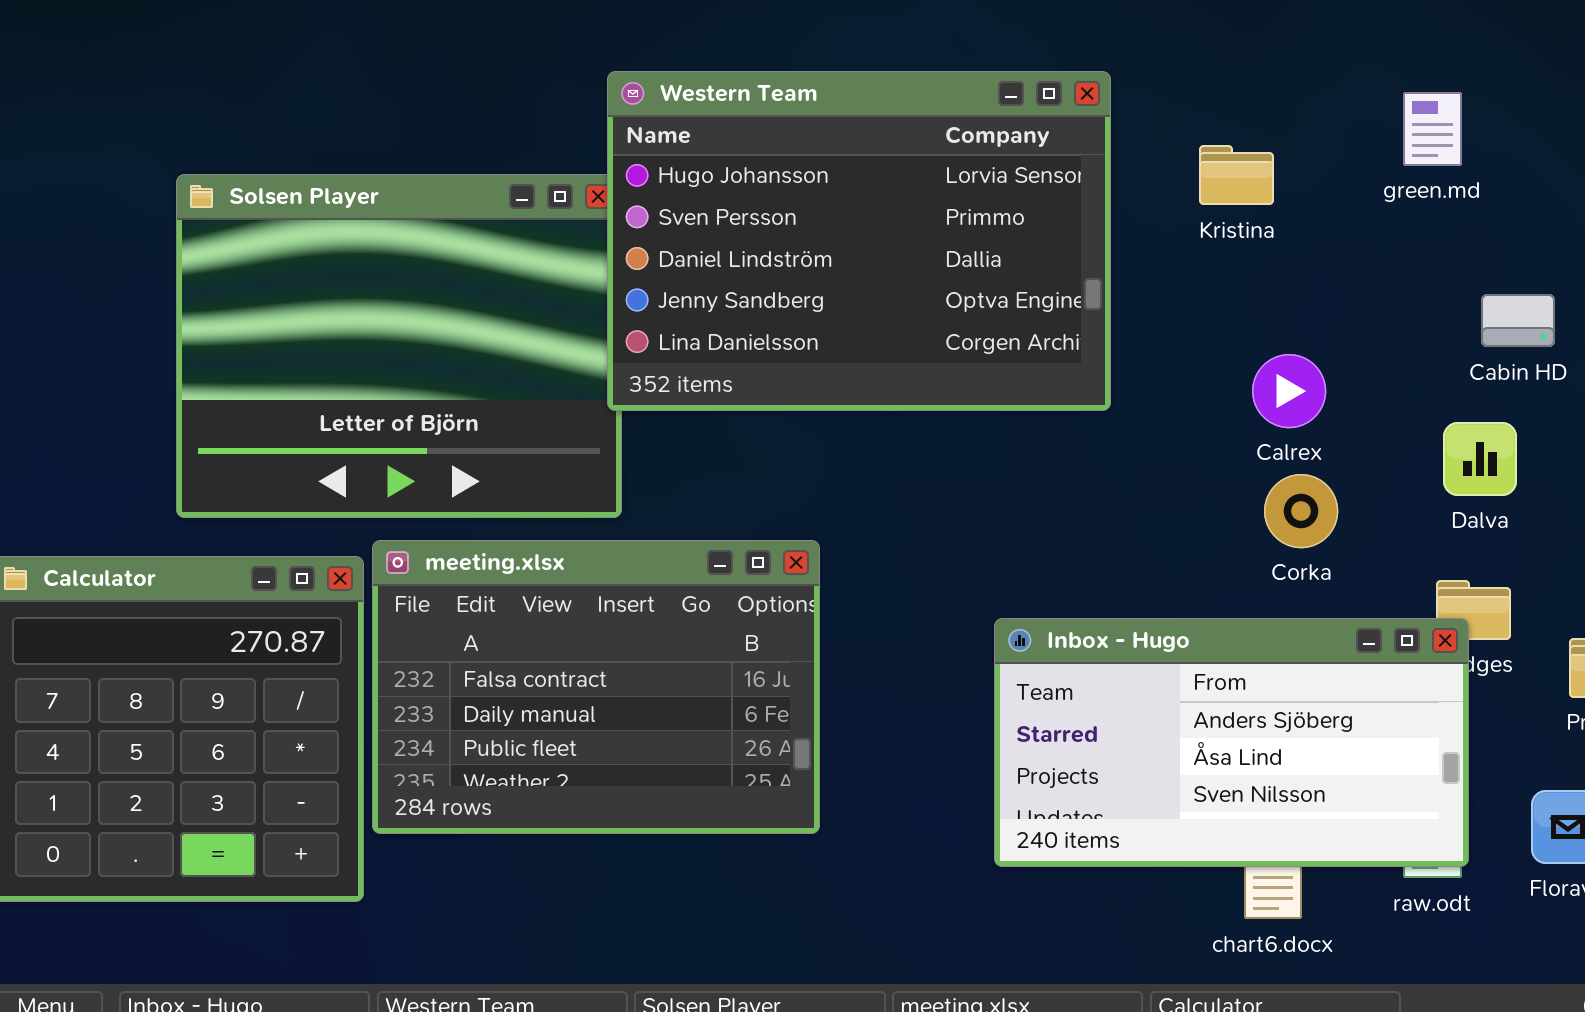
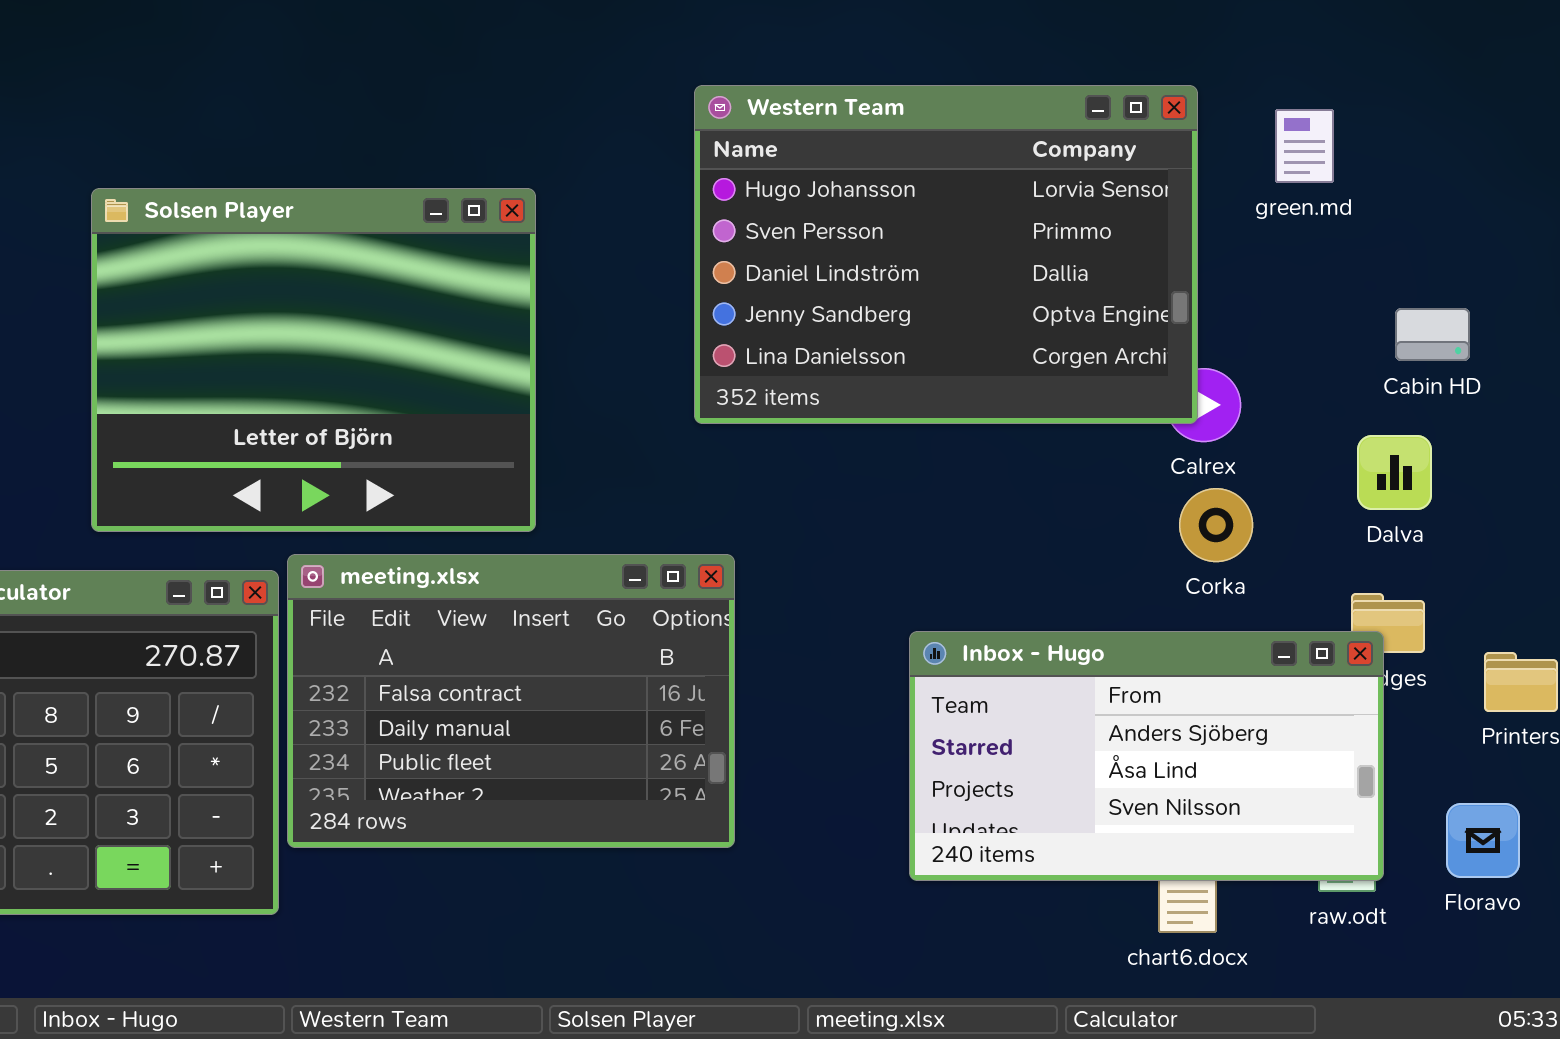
Western Team: [607,71,1111,411] -> [694,85,1198,424], moved
green.md: [1403,92,1462,166] -> [1275,109,1334,183], moved

